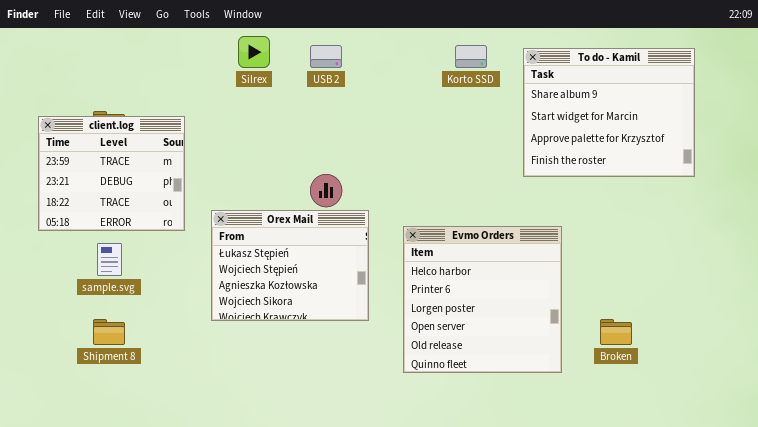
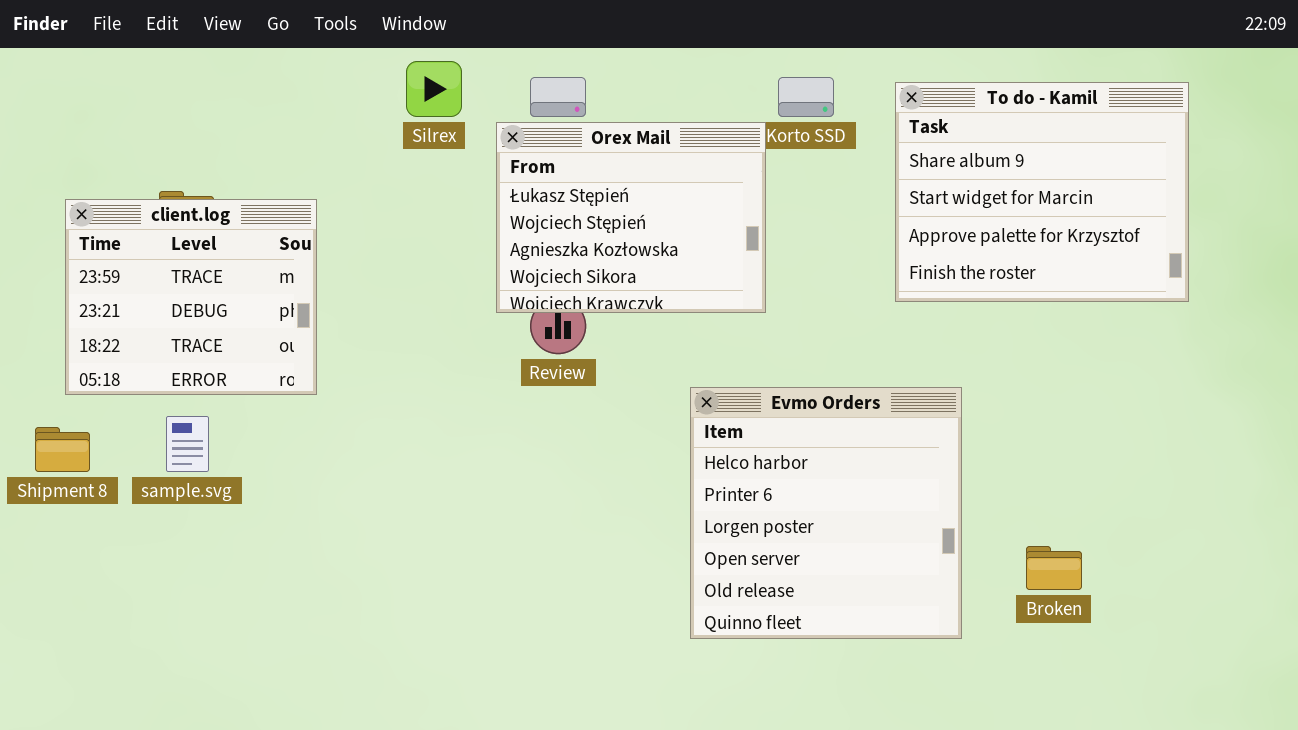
Orex Mail: [211,210,369,321] -> [496,122,766,313], moved
Shipment 8: [93,319,125,345] -> [35,427,90,472], moved

